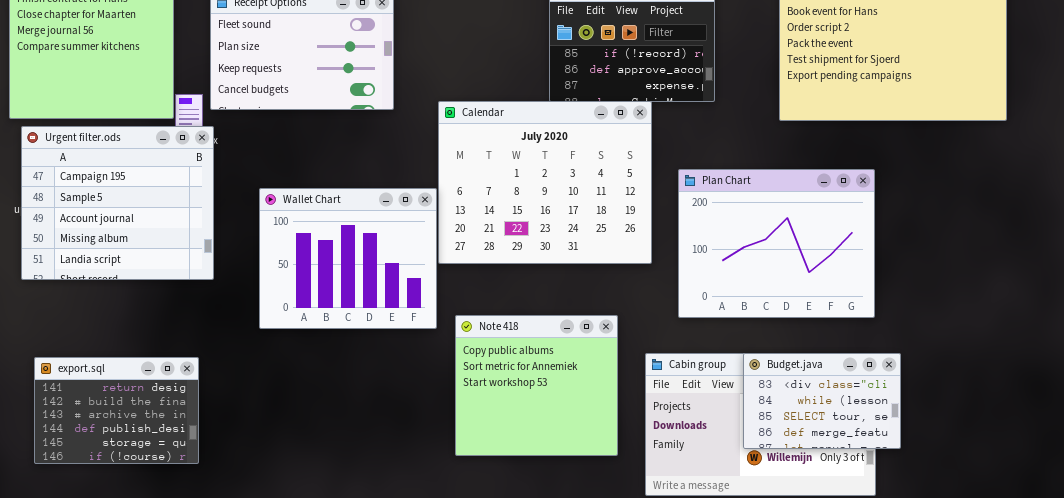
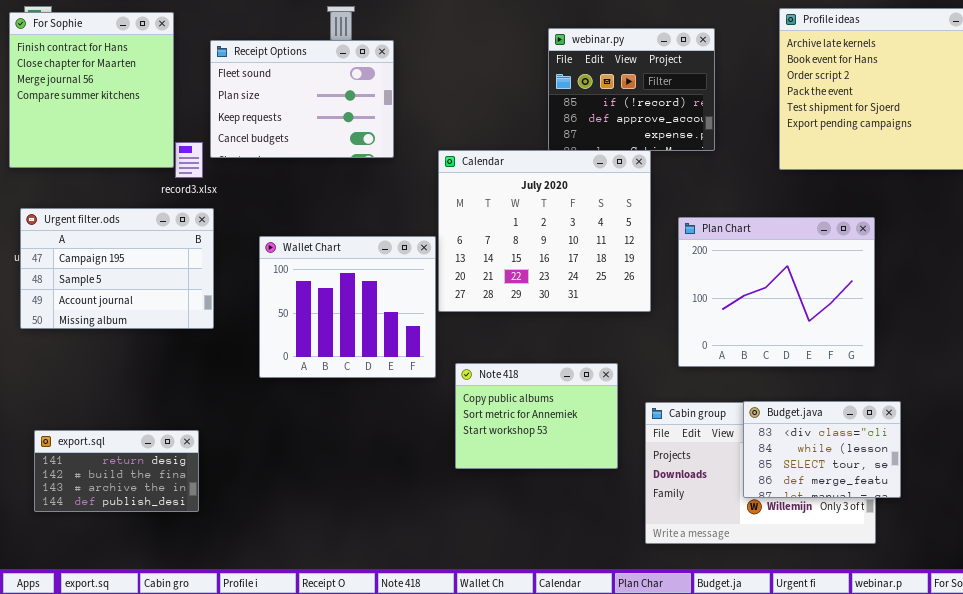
Urgent filter.ods: [21,126,214,280] -> [20,208,214,329], resized
Note 418: [455,315,618,456] -> [455,363,618,469], resized
export.sql: [34,357,199,464] -> [34,430,199,512], resized

